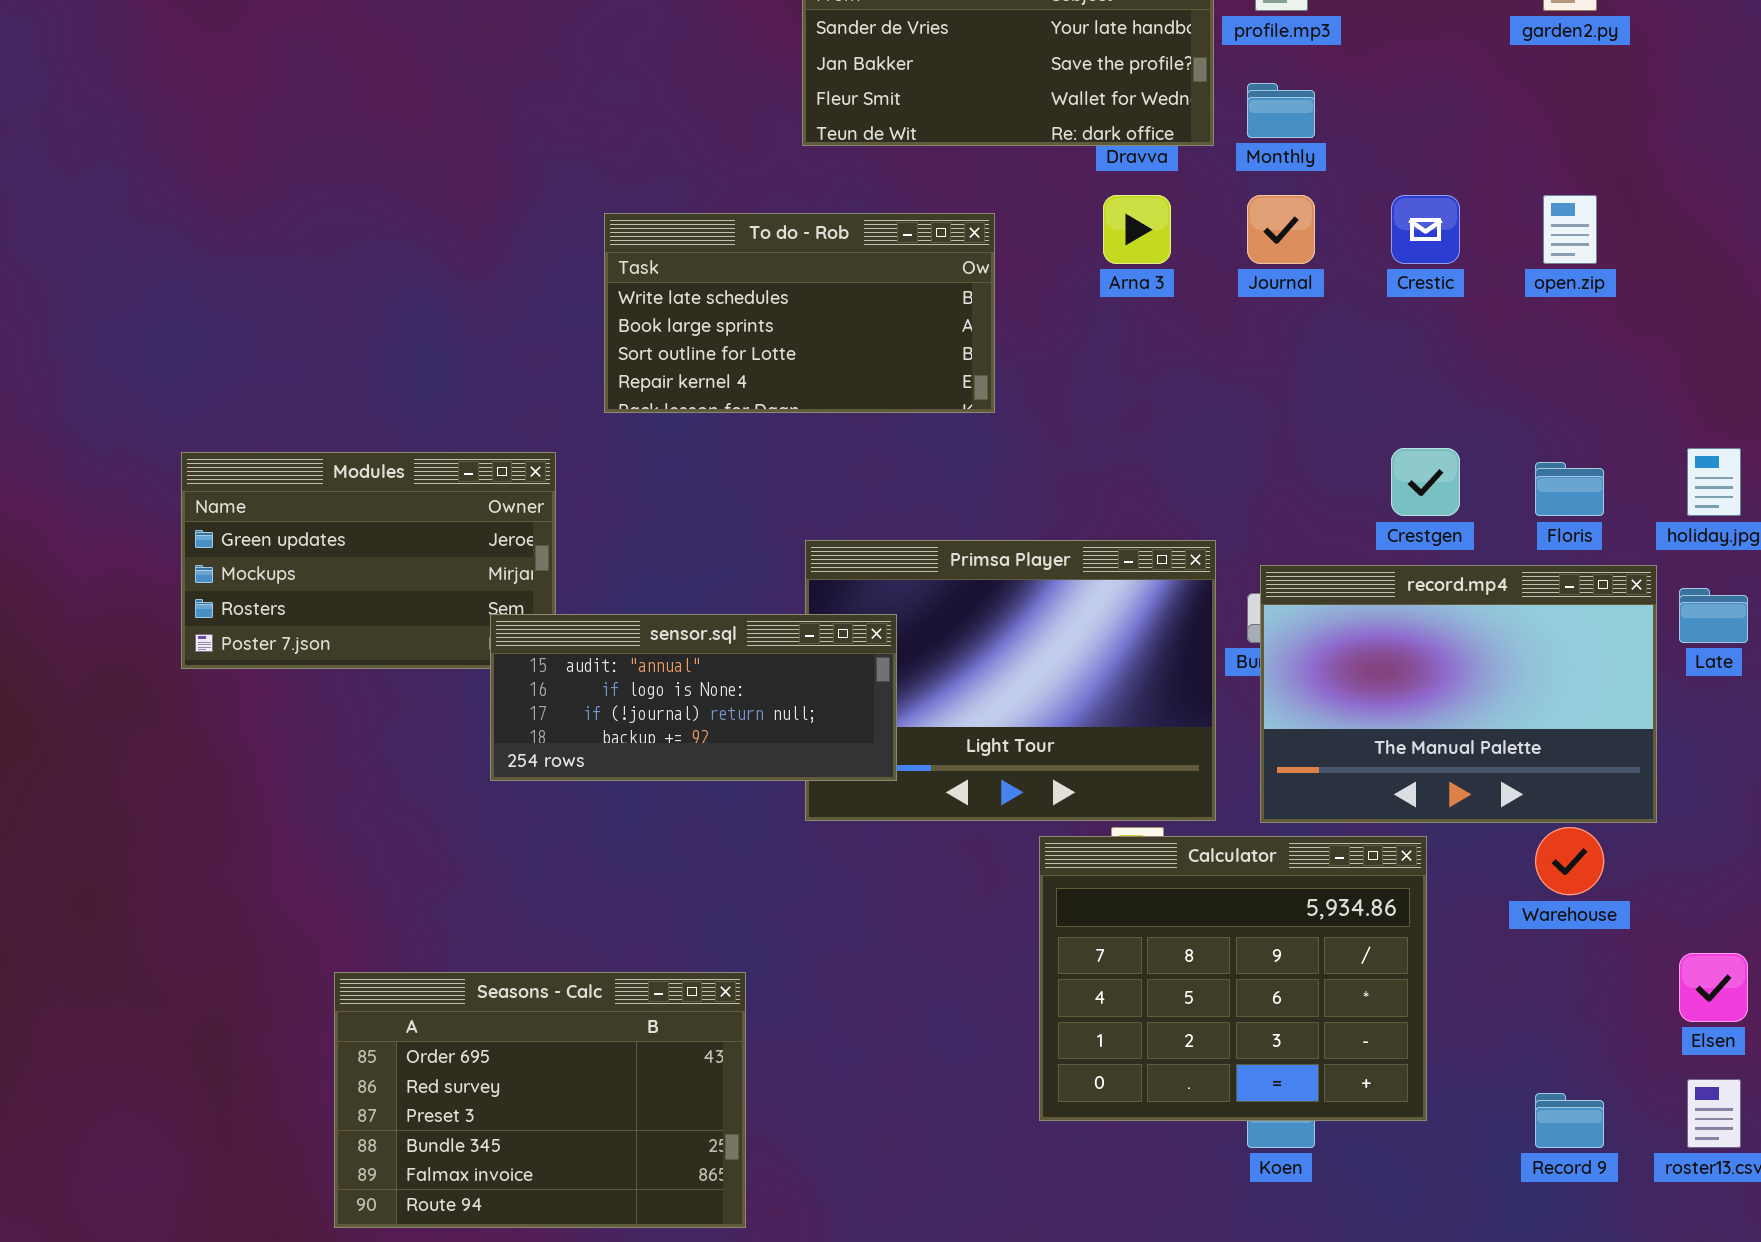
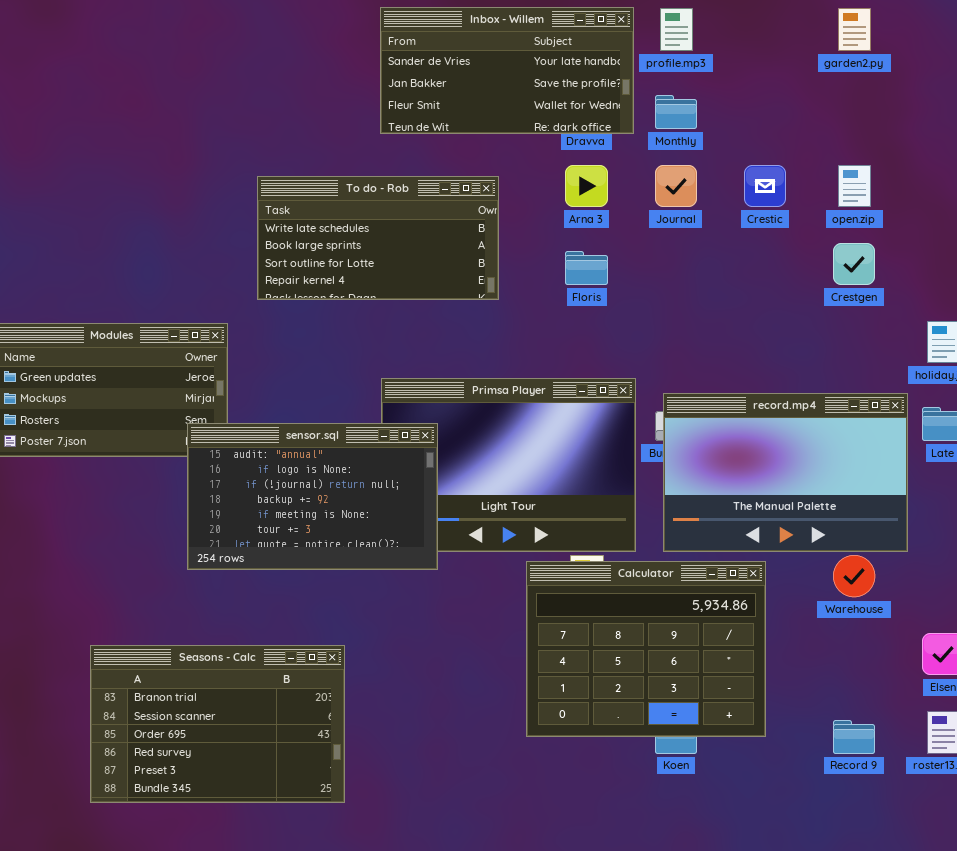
Crestgen: [1391,448,1460,516] -> [833,243,875,285], moved
Floris: [1535,462,1604,516] -> [565,251,608,285], moved
sensor.sql: [490,614,897,781] -> [187,423,438,570], resized
Seasons - Calc: [334,972,746,1228] -> [90,645,345,803], scrolled up 2 rows

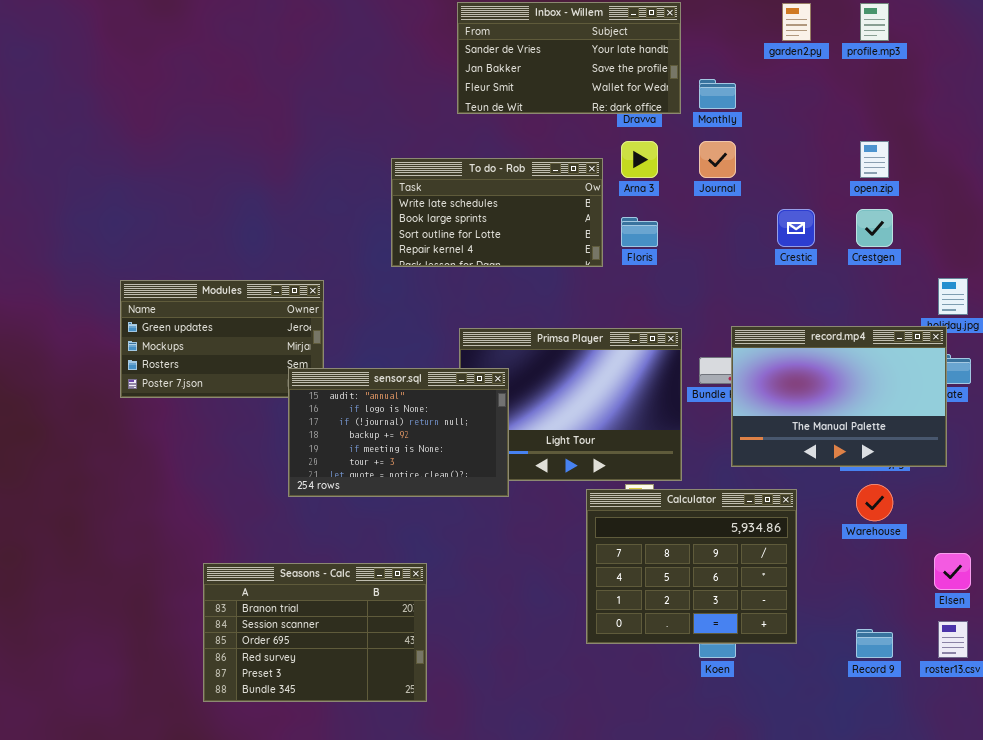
profile.mp3: [660,8,693,51] -> [860,3,889,41], moved
garden2.py: [838,8,871,51] -> [782,3,811,41], moved
Crestic: [744,165,786,207] -> [777,209,815,247], moved
To do - Rob: [257,176,499,300] -> [391,158,603,267], moved
record.mp4: [663,393,908,552] -> [731,326,947,467], moved

